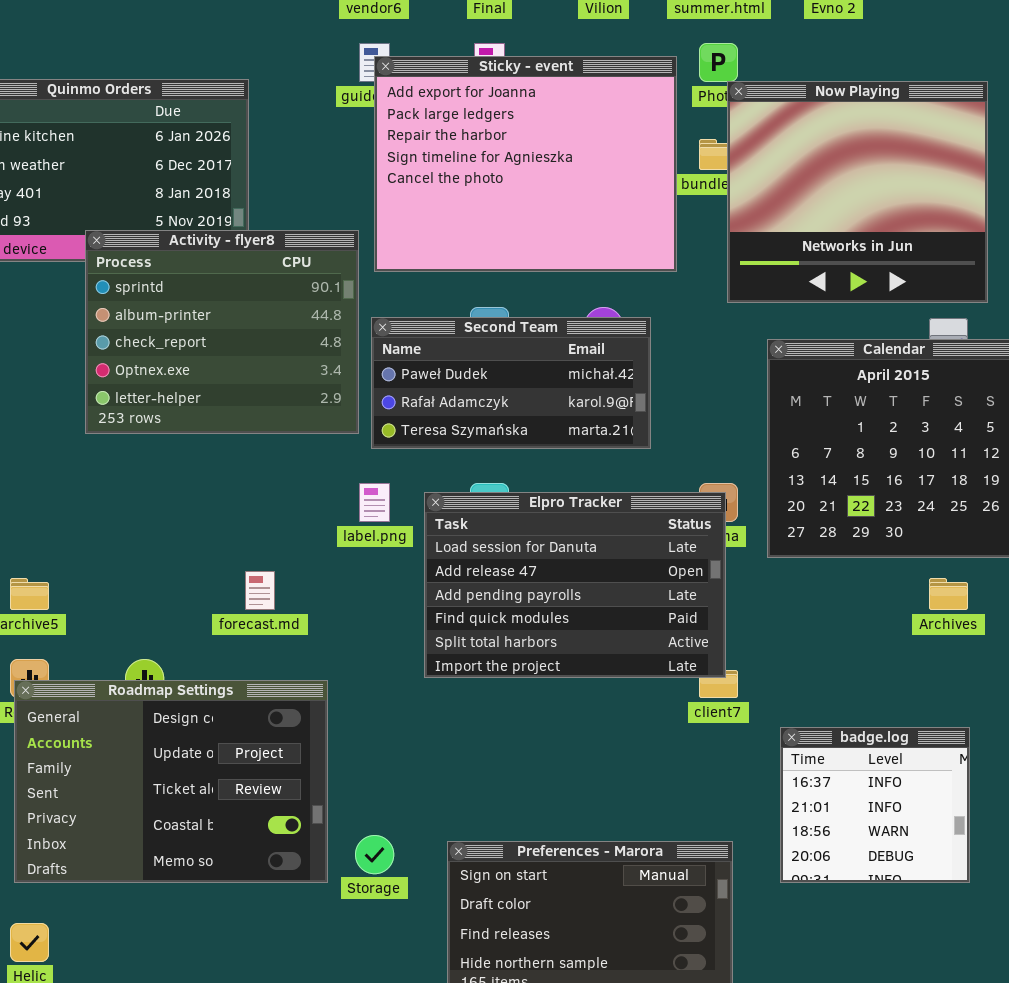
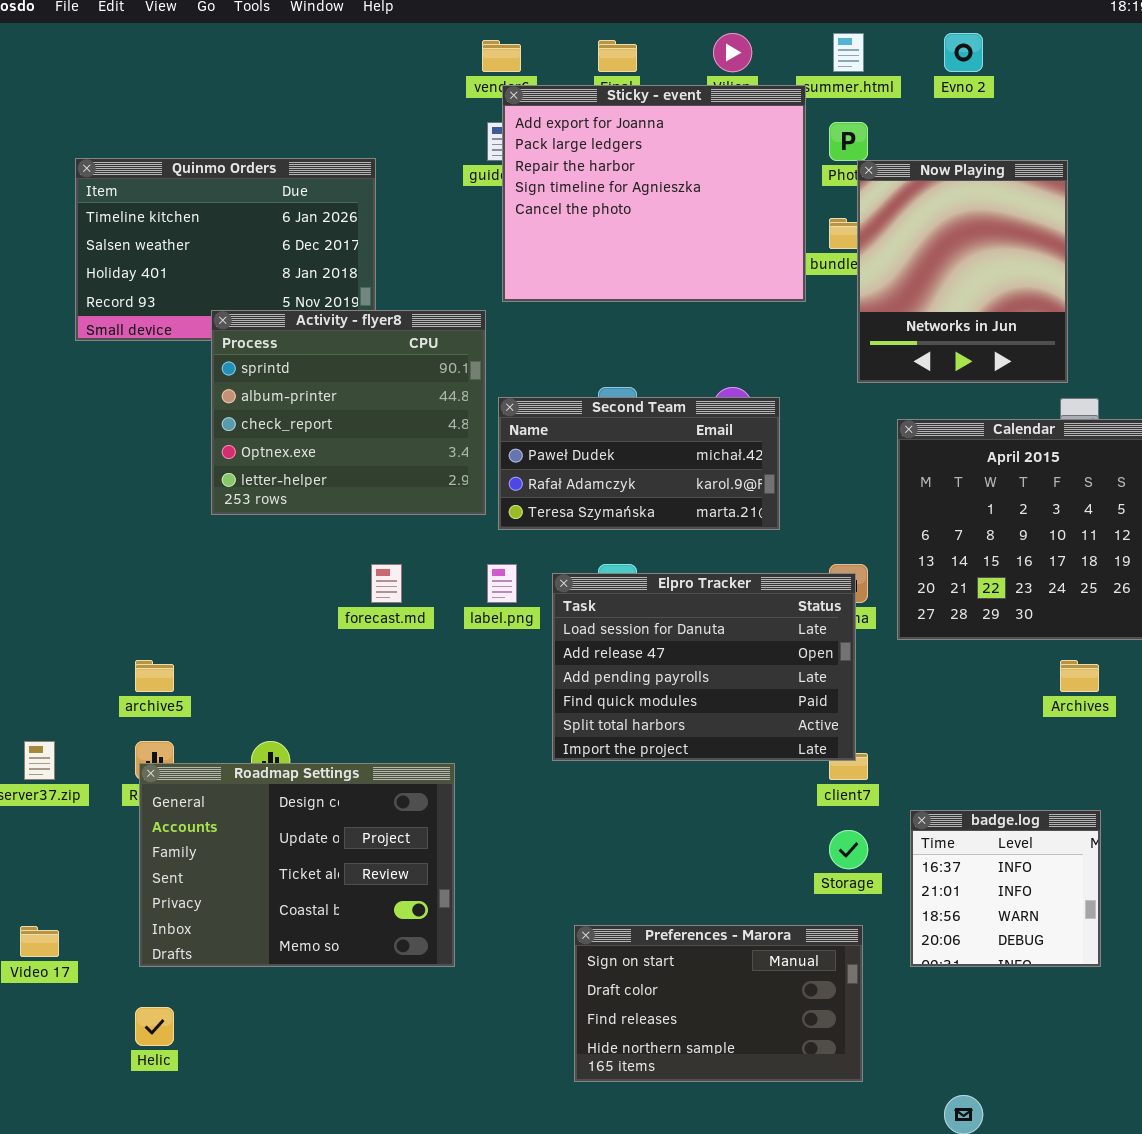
Sticky - event: [374,56,677,272] -> [502,85,806,302], moved
Now Playing: [727,81,988,303] -> [857,160,1068,383], resized
forecast.md: [245,571,275,610] -> [371,564,402,603], moved
Storage: [355,835,394,874] -> [829,830,868,869], moved

